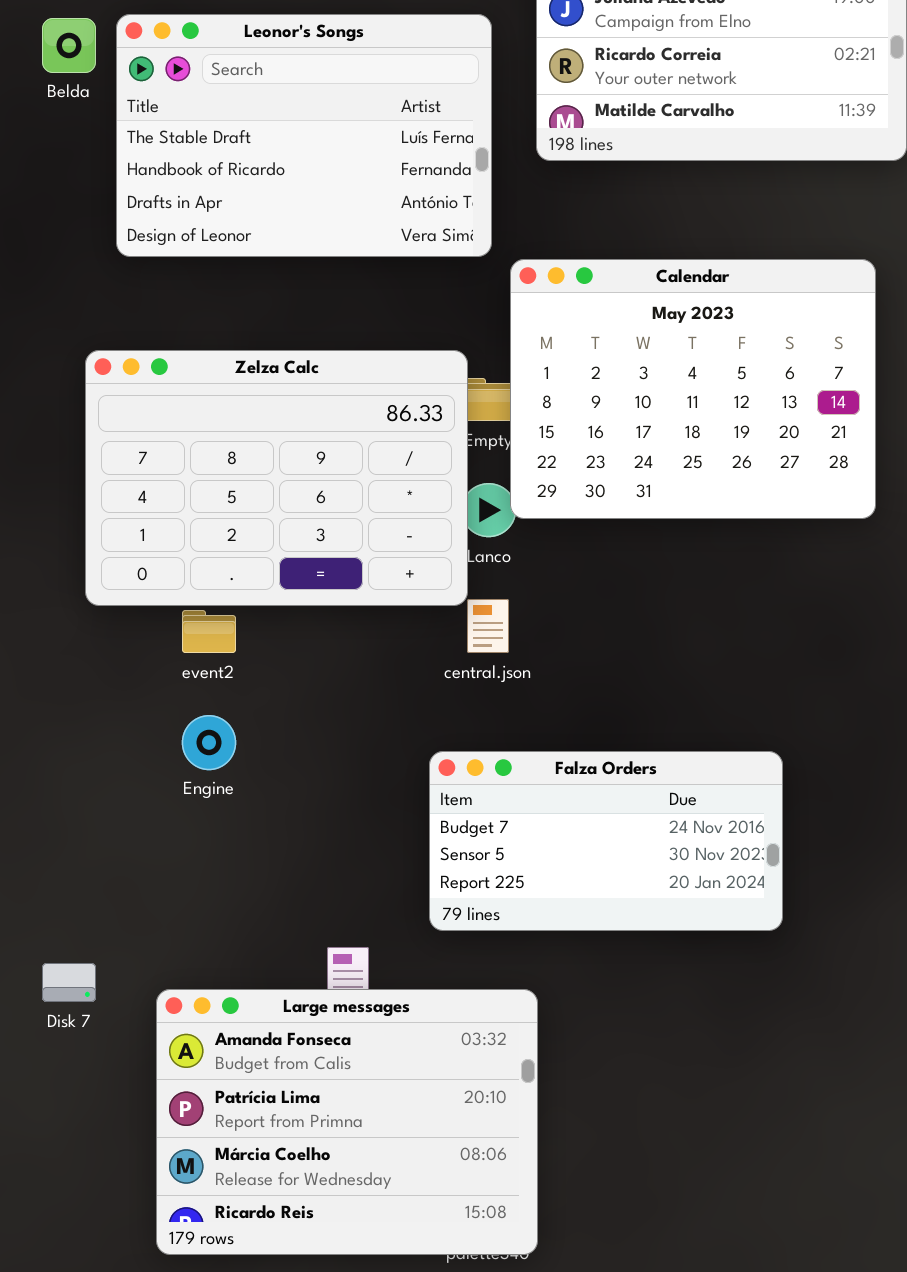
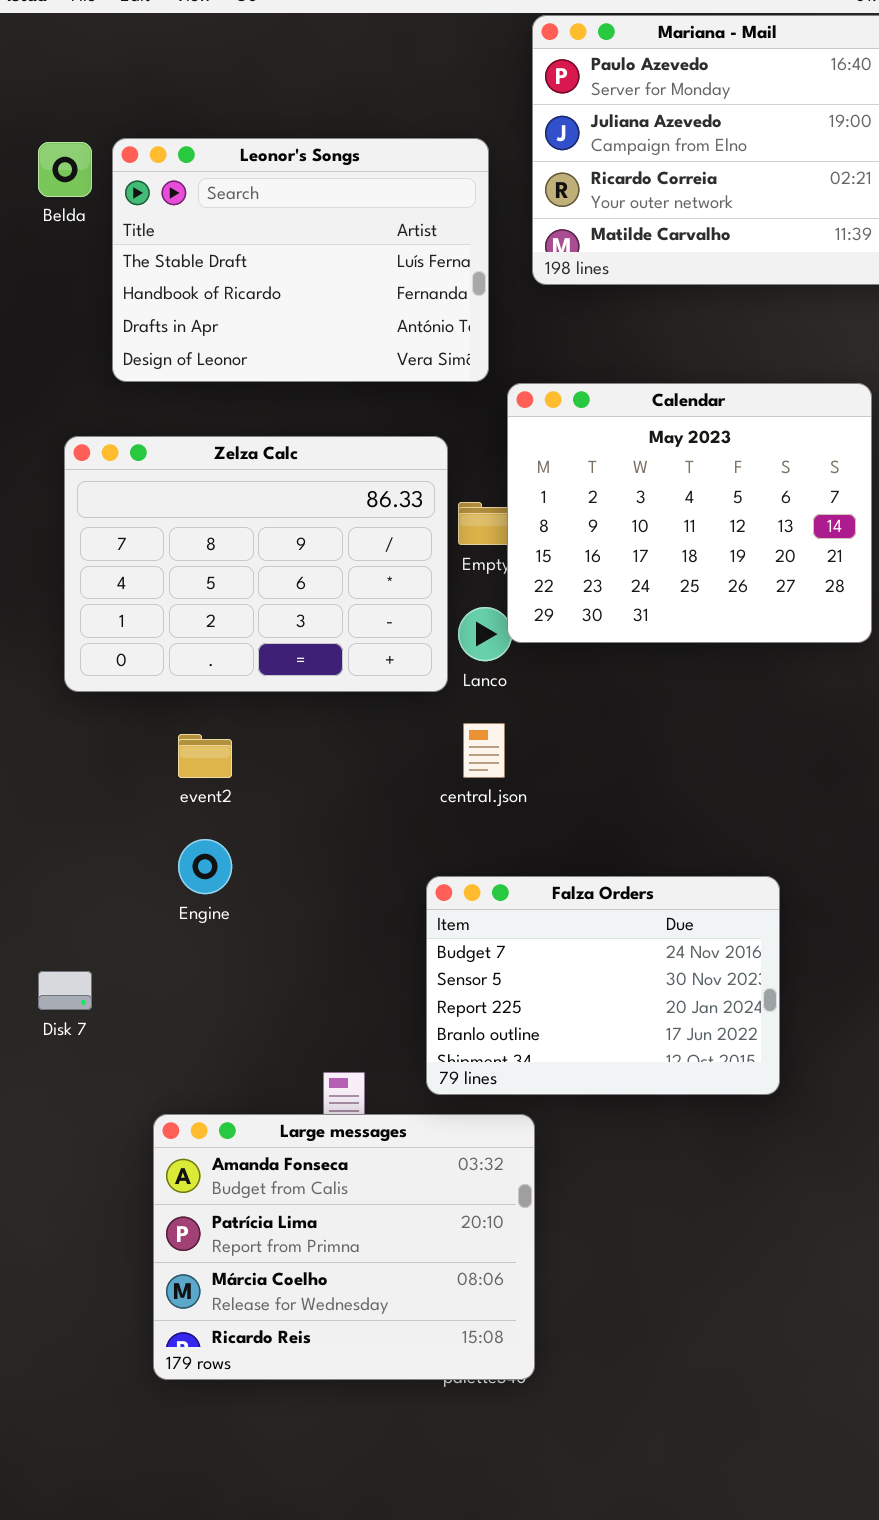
Zelza Calc: [85,350,468,606] -> [64,436,448,692], moved
Falza Orders: [429,751,783,931] -> [426,876,780,1095], resized
Disk 7: [42,963,96,1002] -> [38,971,92,1010], moved

